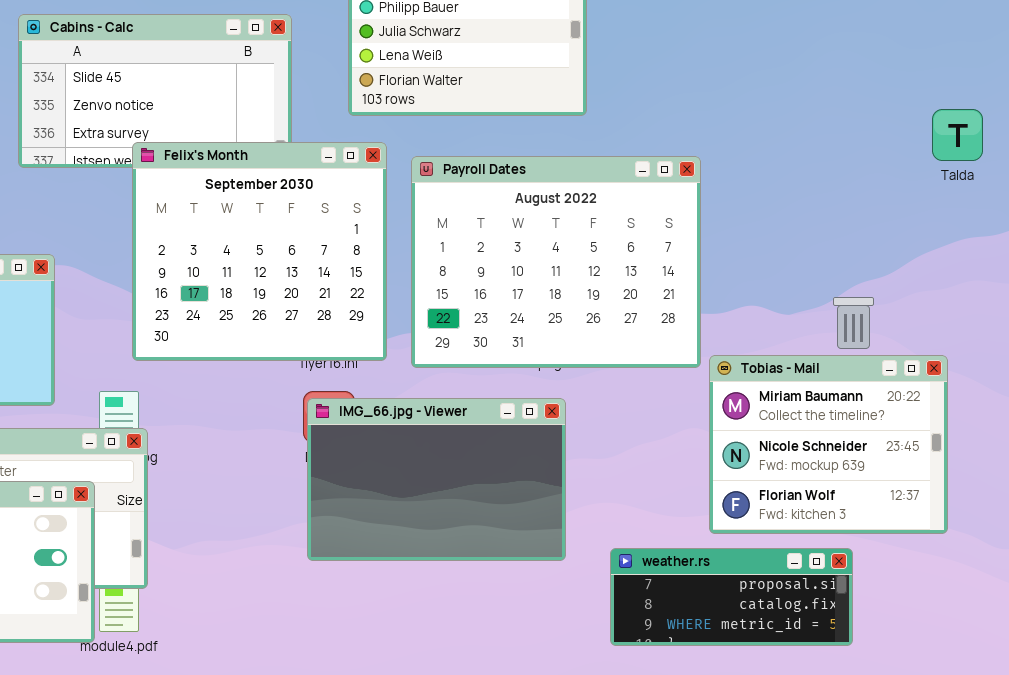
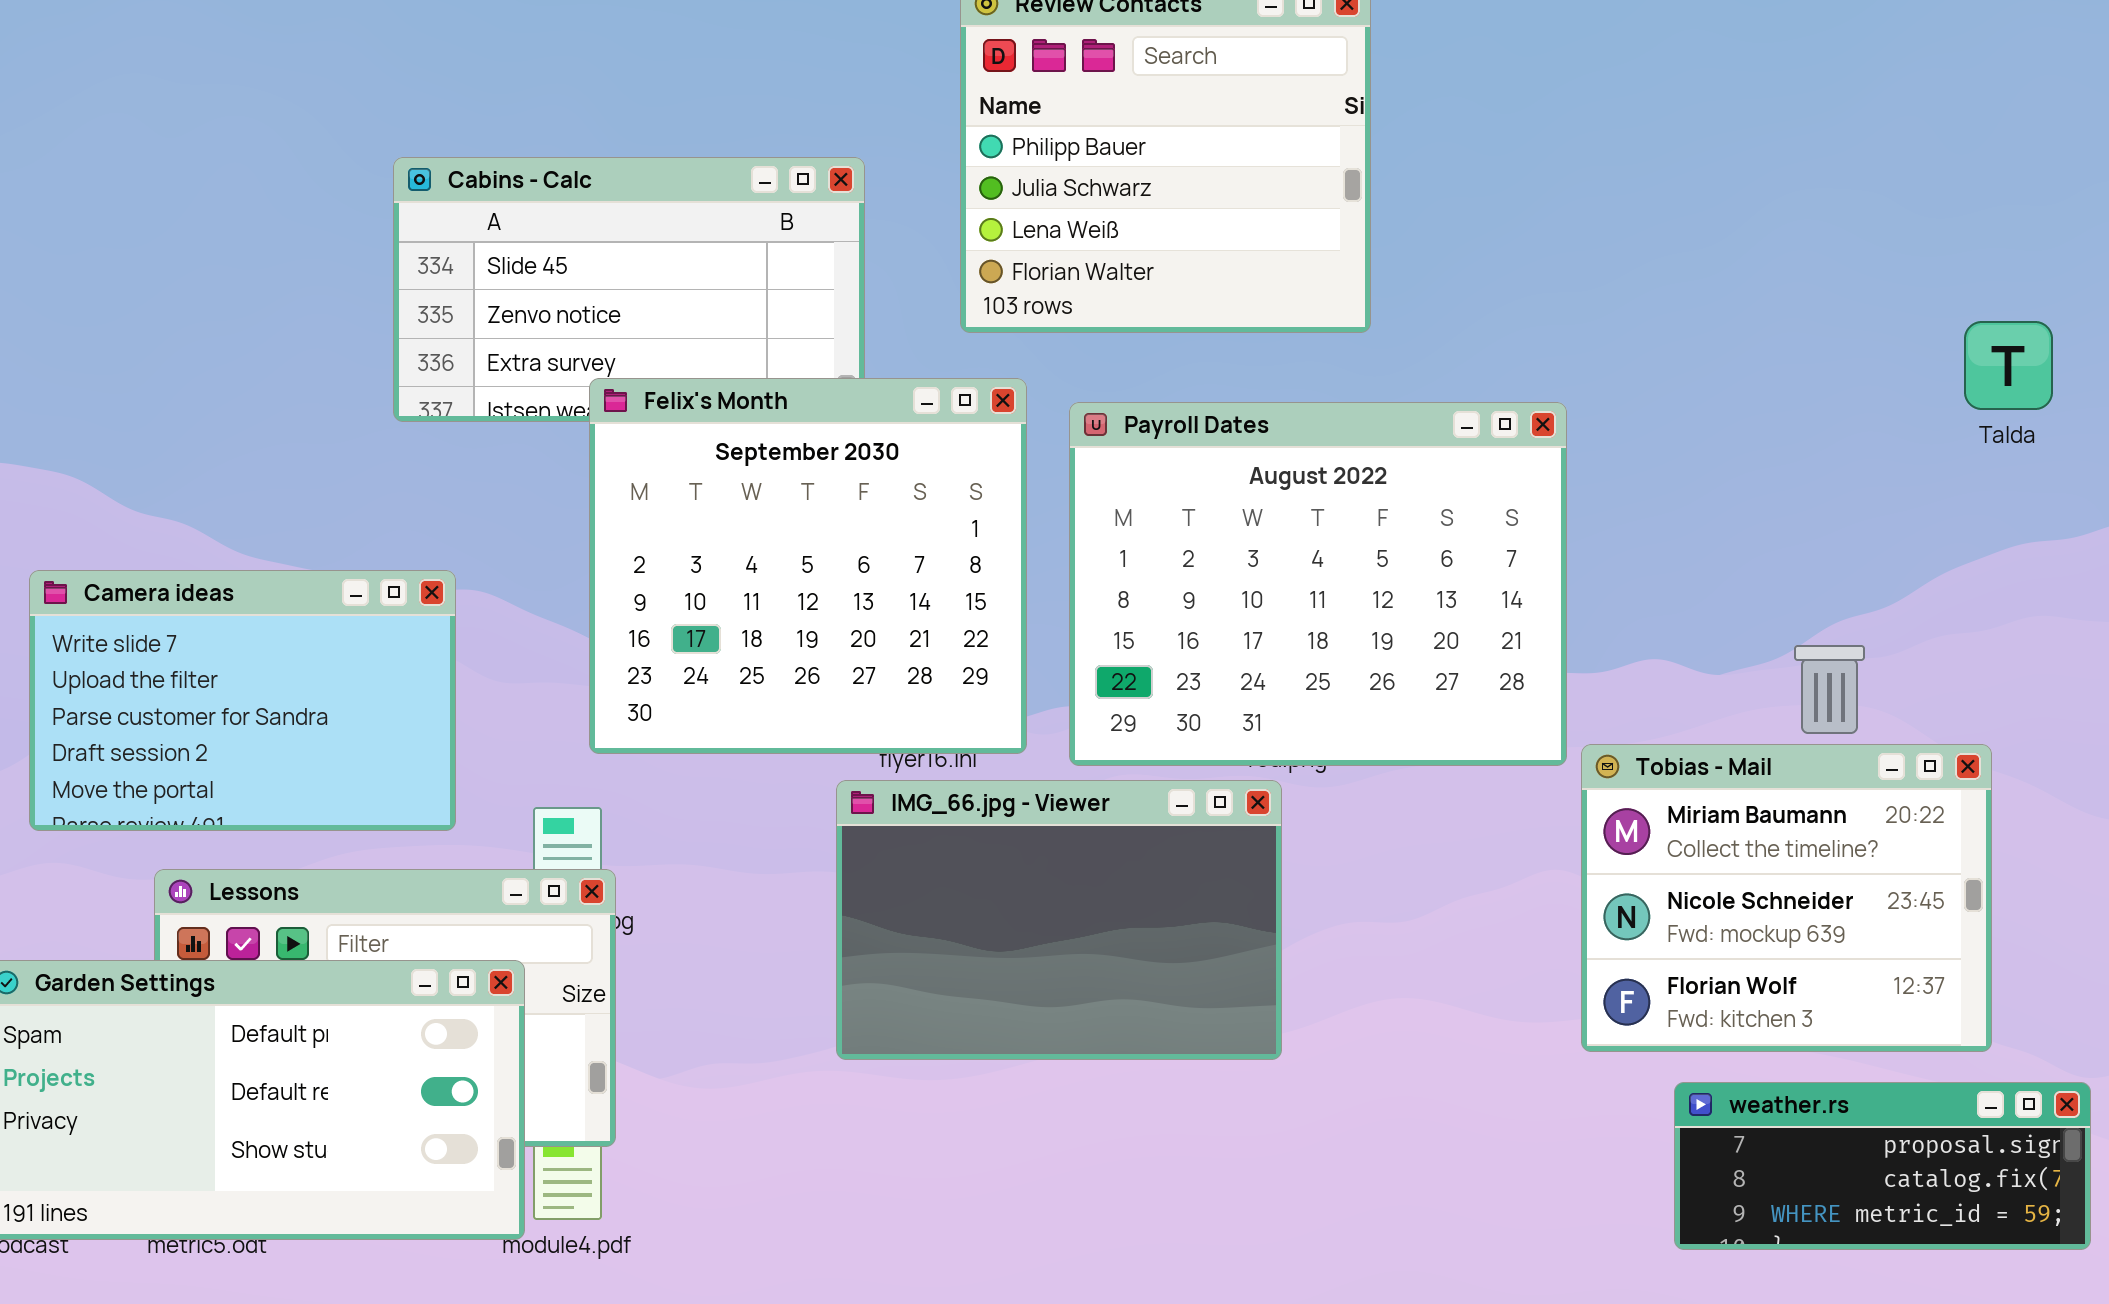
IMG_66.jpg - Viewer: [307,398,566,561] -> [836,780,1282,1060], moved
weather.rs: [610,548,853,646] -> [1674,1082,2091,1250], moved

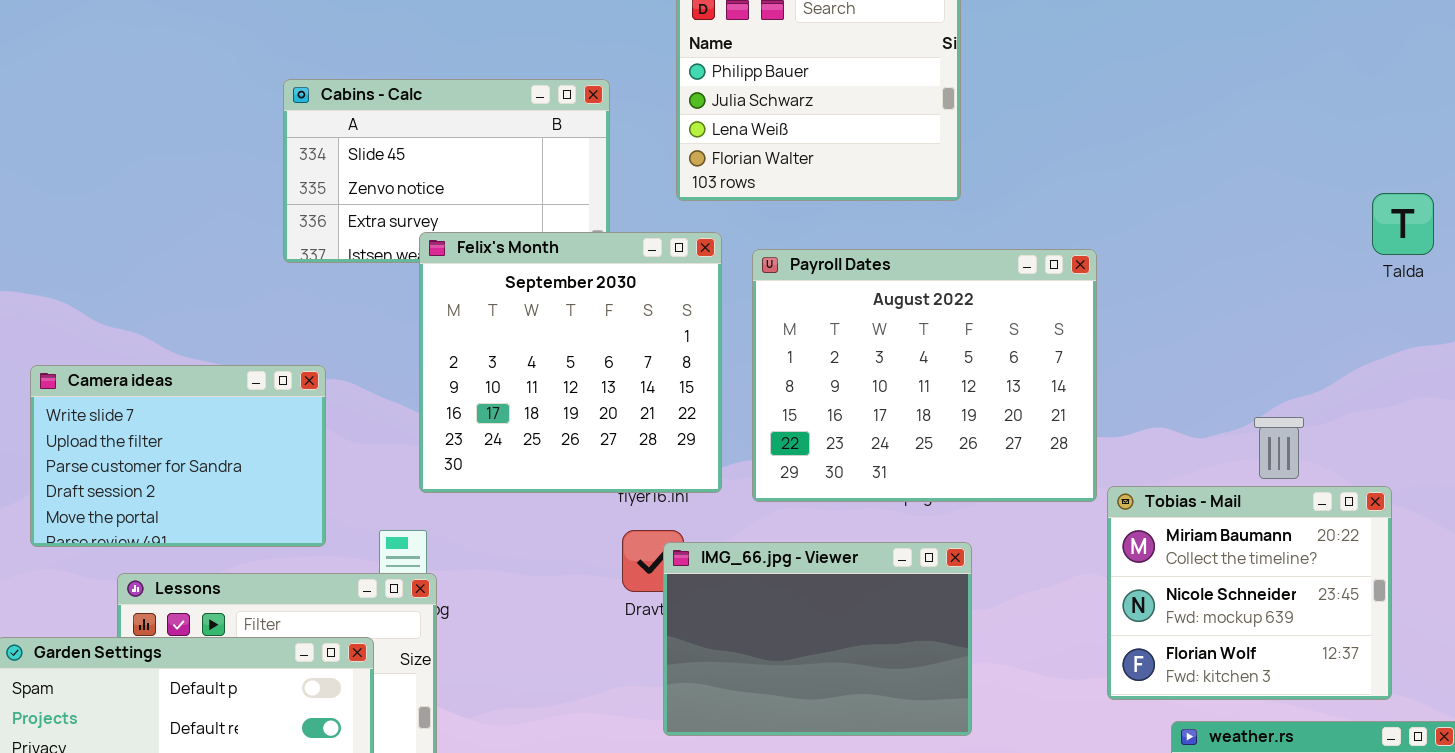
IMG_66.jpg - Viewer: [836,780,1282,1060] -> [663,542,972,736], moved

